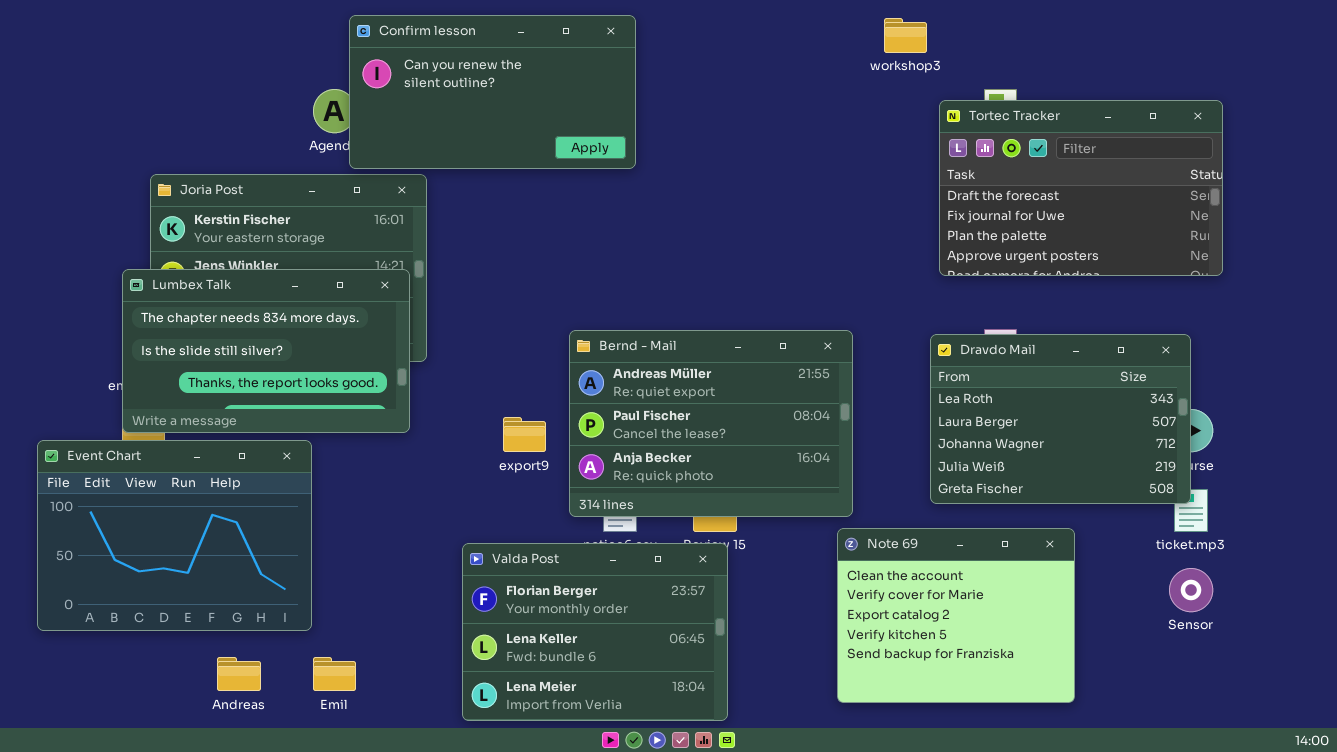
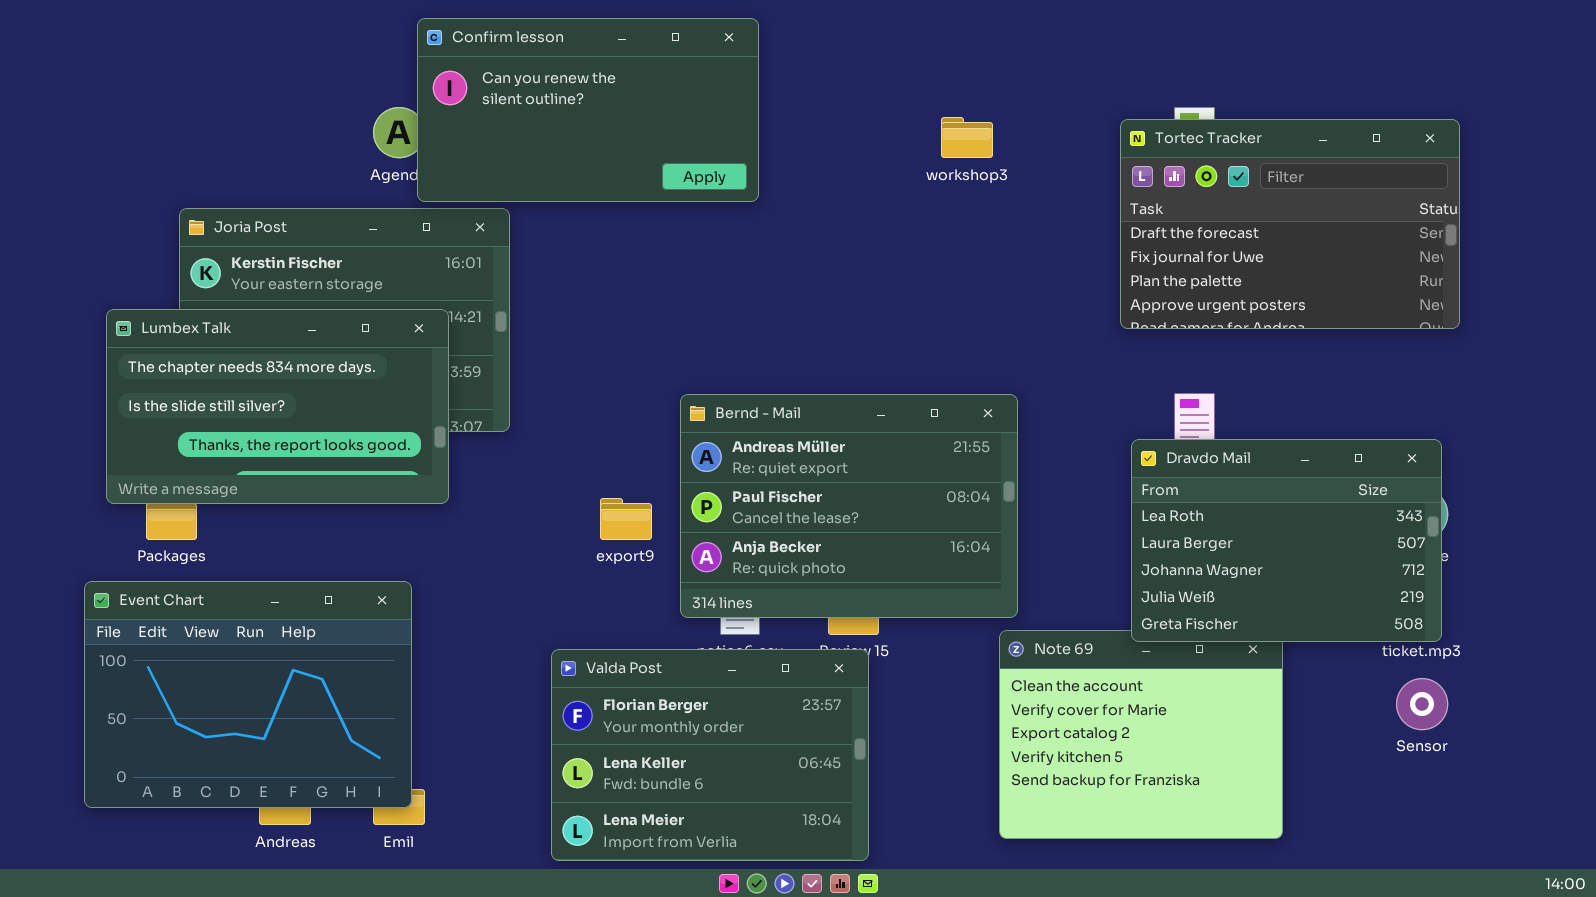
workshop3: [884,18,927,53] -> [941,117,993,158], moved
Lumbex Talk: [122,269,410,433] -> [106,309,449,504], moved
Dravdo Mail: [930,334,1191,504] -> [1131,439,1442,642], moved
Event Chart: [37,440,312,631] -> [84,581,412,808], moved

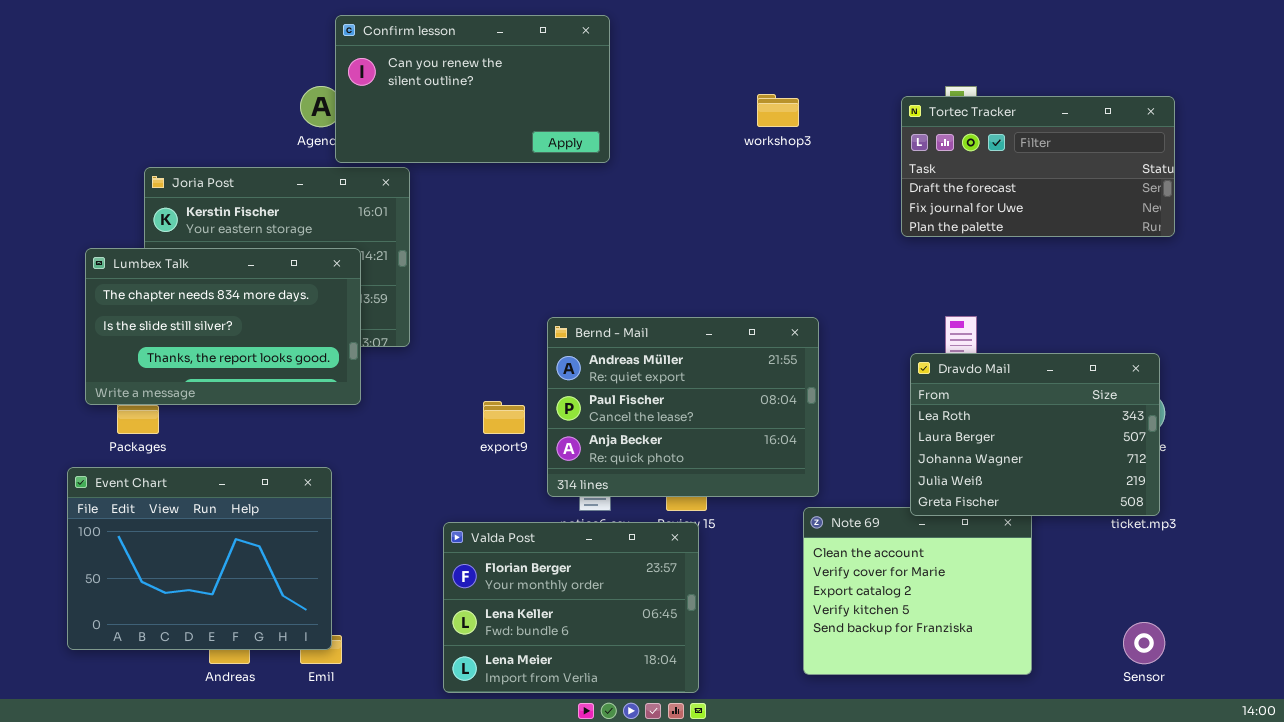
Tortec Tracker: [1120,119,1460,329] -> [901,96,1175,237], resized
Sensor: [1396,678,1448,730] -> [1123,622,1165,664], moved

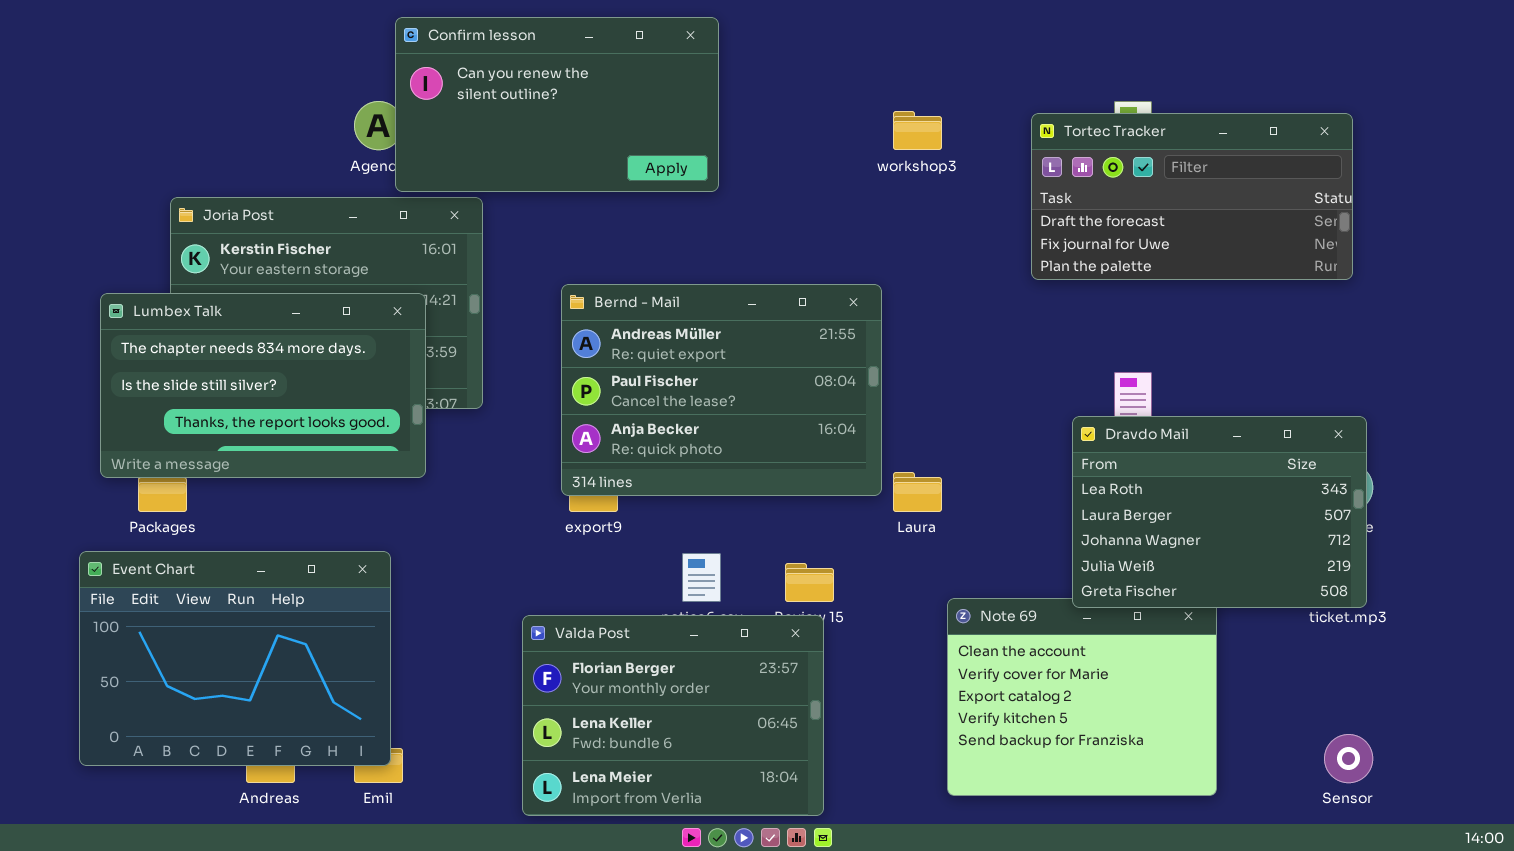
Tortec Tracker: [901,96,1175,237] -> [1031,113,1353,280], moved
Bernd - Mail: [547,317,819,497] -> [561,284,882,496], moved

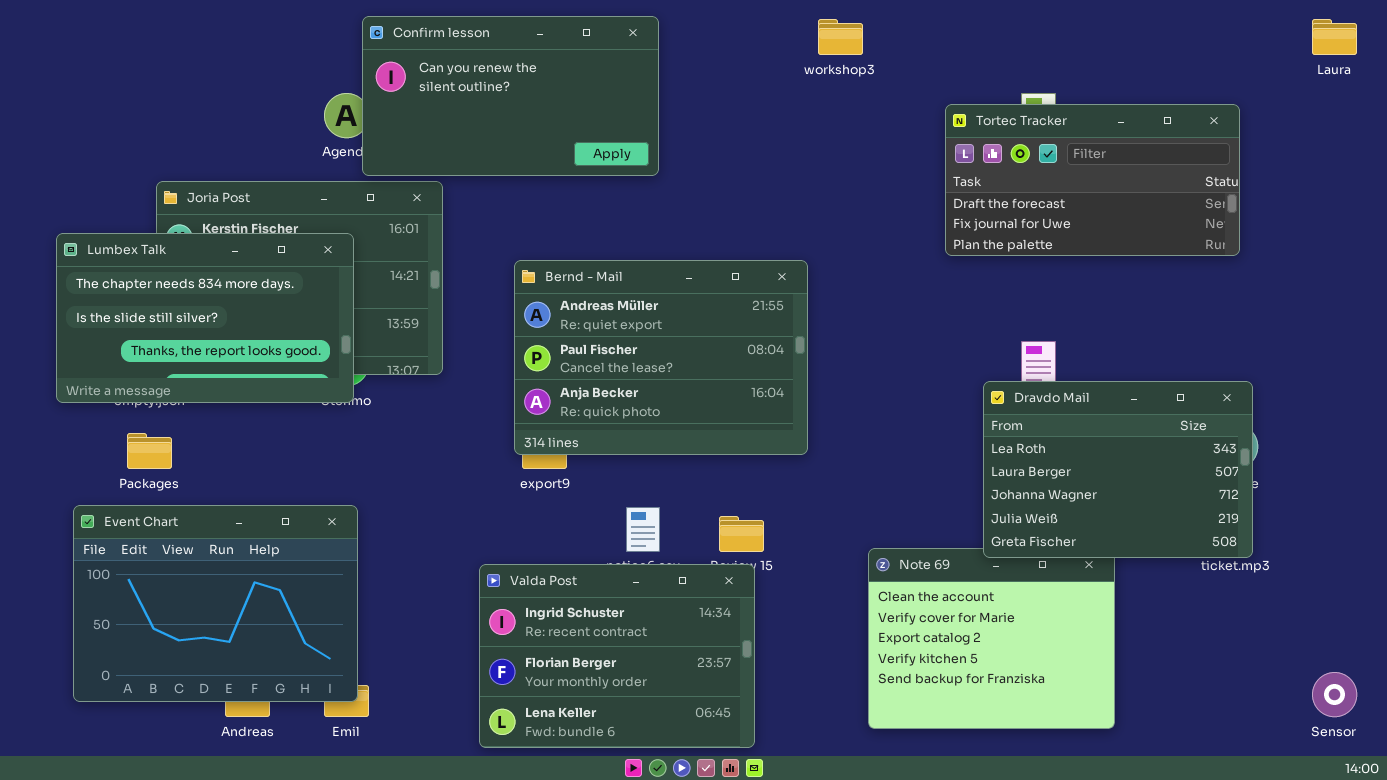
workshop3: [893,111,942,150] -> [818,19,863,55], moved
Lumbex Talk: [100,293,426,478] -> [56,233,354,403], moved
Laura: [893,472,942,512] -> [1312,19,1357,55], moved
Valda Post: [522,615,824,816] -> [479,564,755,748], scrolled up 1 row
Sensor: [1324,734,1373,783] -> [1312,672,1357,717], moved

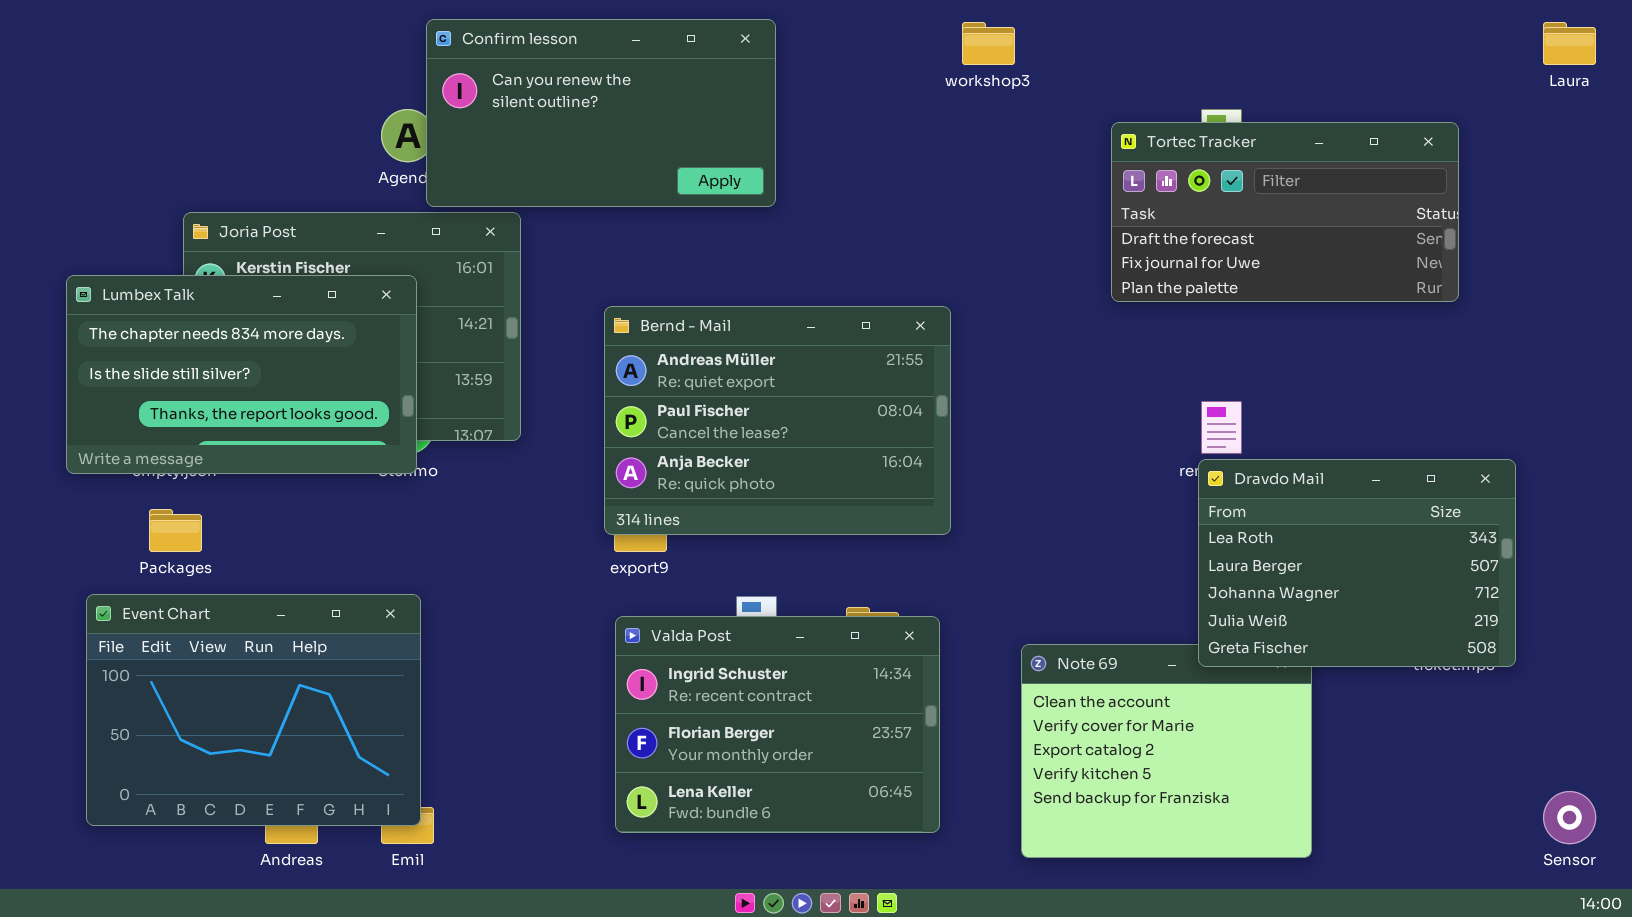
Dravdo Mail: [983,381,1253,558] -> [1198,459,1516,667], moved
Valda Post: [479,564,755,748] -> [615,616,940,833], moved

